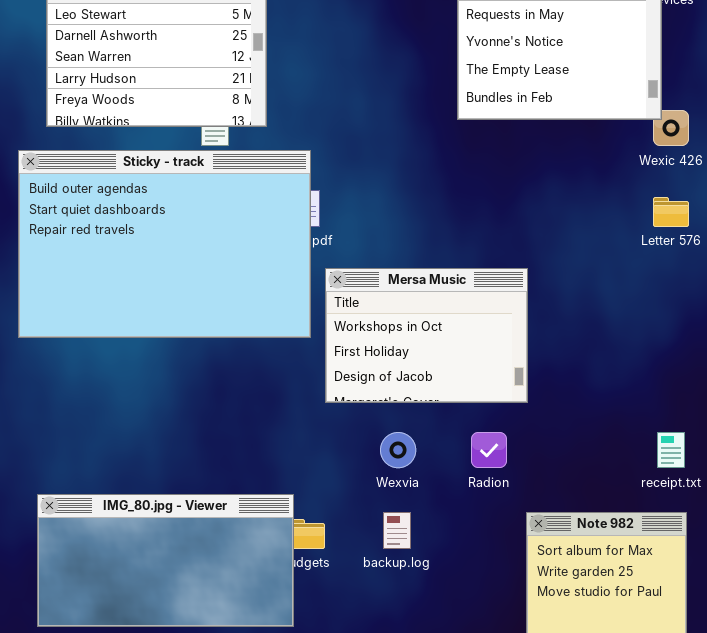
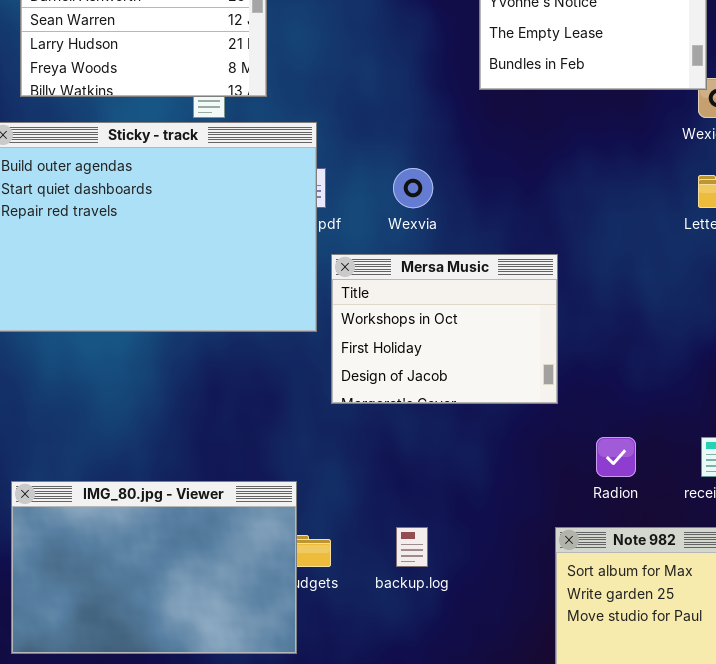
Wexvia: [380,432,416,468] -> [393,168,433,208], moved
Radion: [471,432,507,468] -> [596,437,636,477], moved
IMG_80.jpg - Viewer: [37,494,294,627] -> [11,481,297,654], resized

